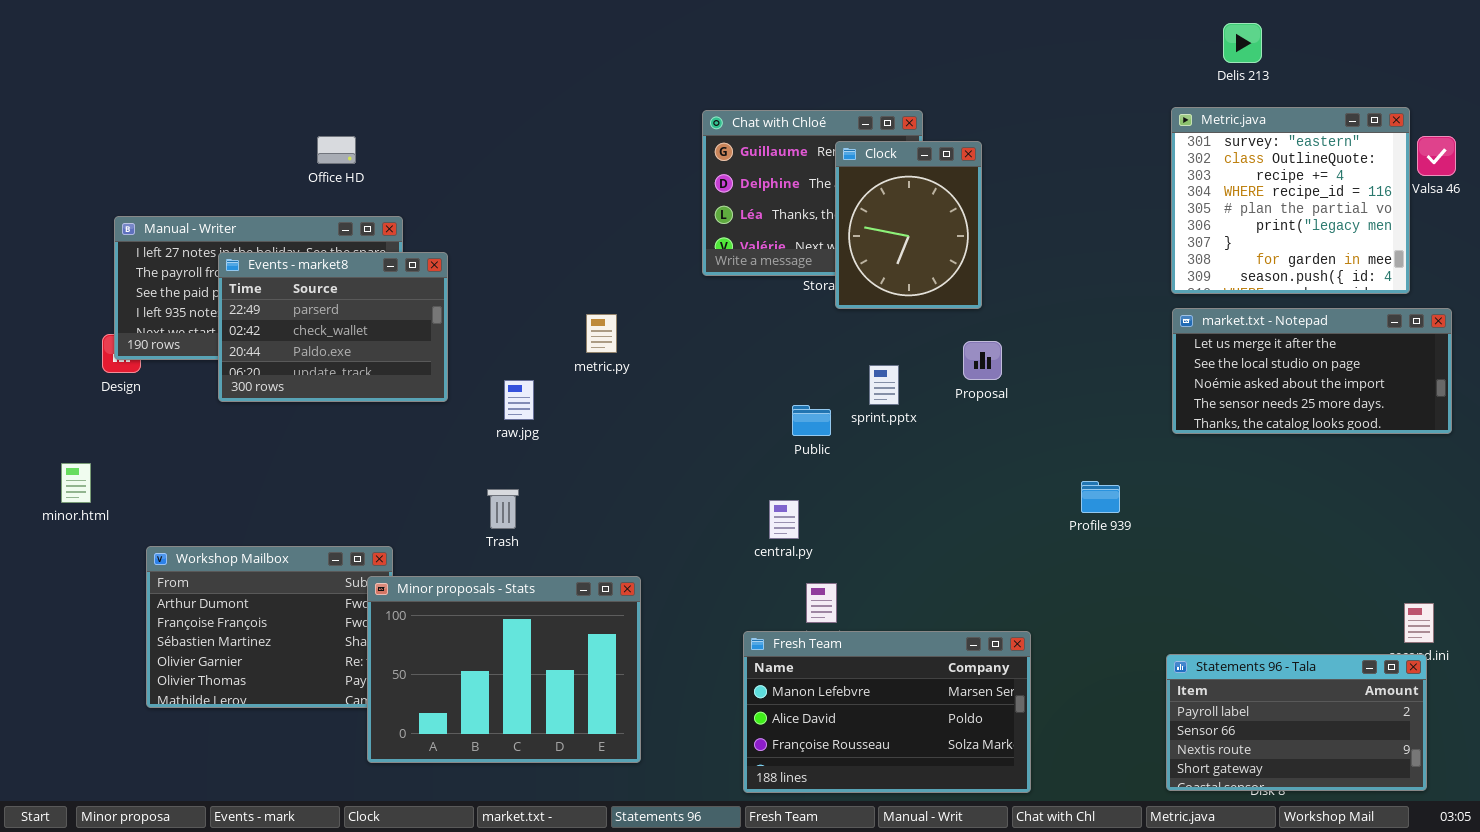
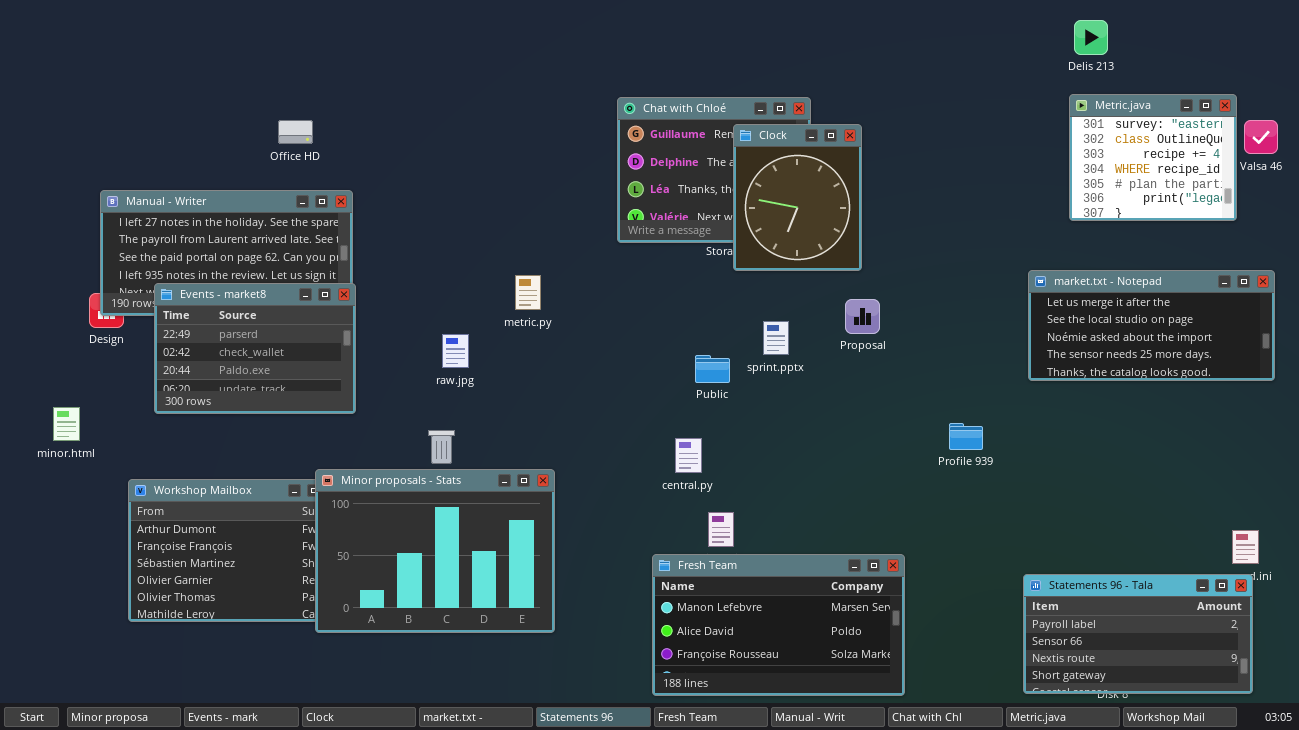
Metric.java: [1171,107,1410,294] -> [1069,94,1237,221], resized
Events - market8: [218,252,448,402] -> [154,283,356,414], moved
Minor proposals - Stats: [367,576,641,763] -> [315,469,555,633], moved

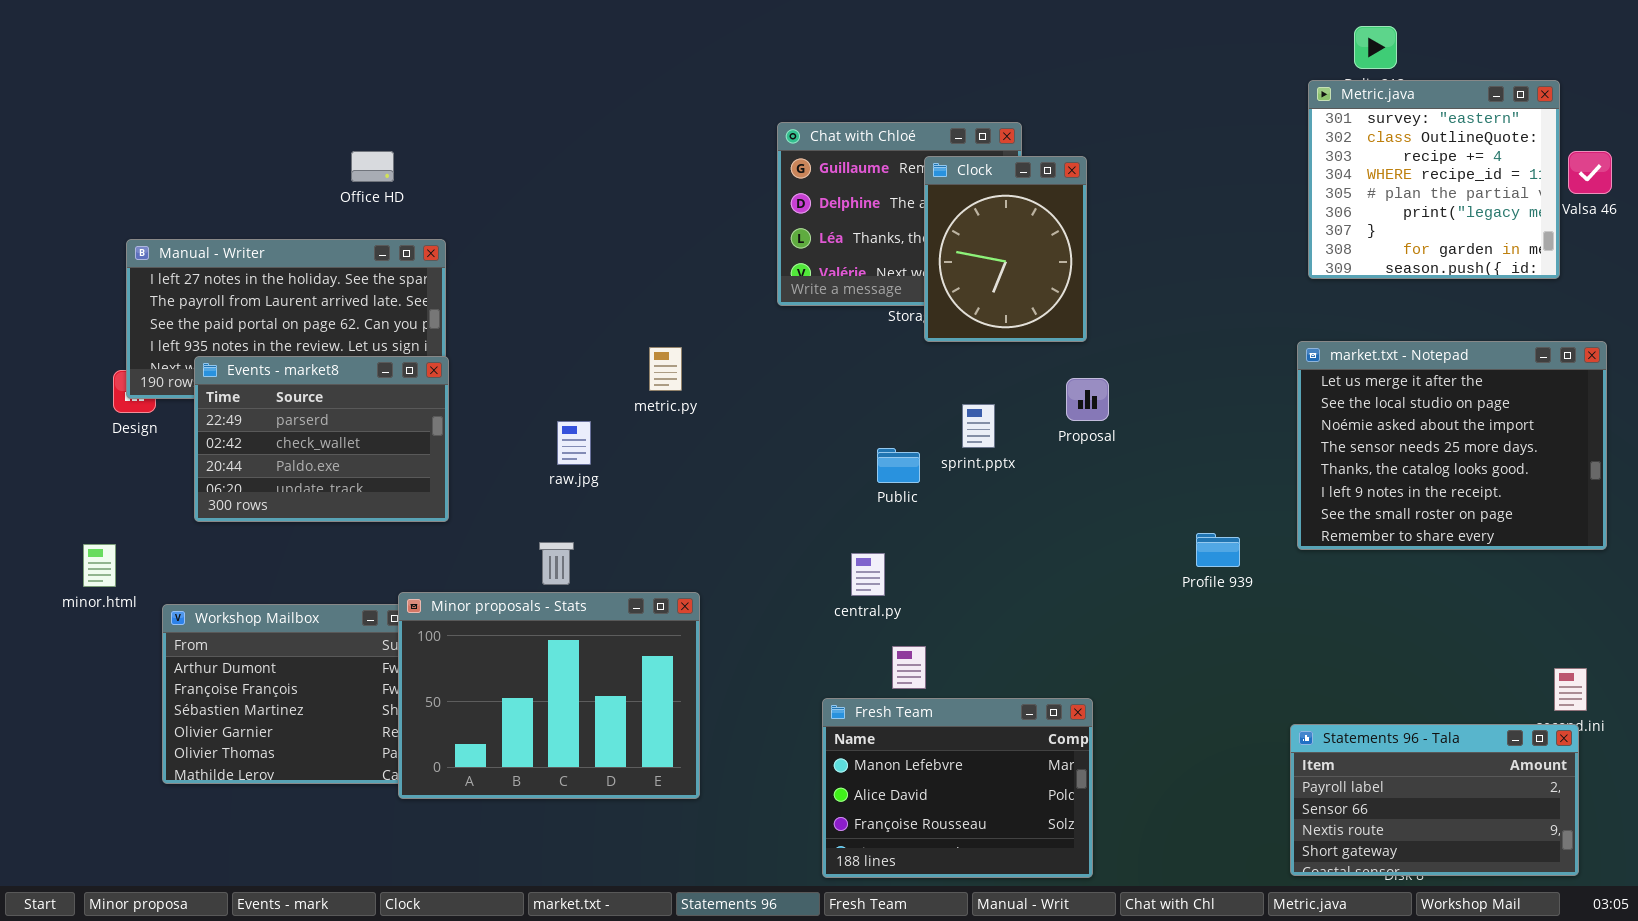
Metric.java: [1069,94,1237,221] -> [1308,80,1560,279], resized
market.txt - Notepad: [1028,270,1275,381] -> [1297,341,1607,550], resized
minor.html: [53,407,80,441] -> [83,544,116,587], moved
Fresh Team: [652,554,905,696] -> [822,698,1093,878], resized

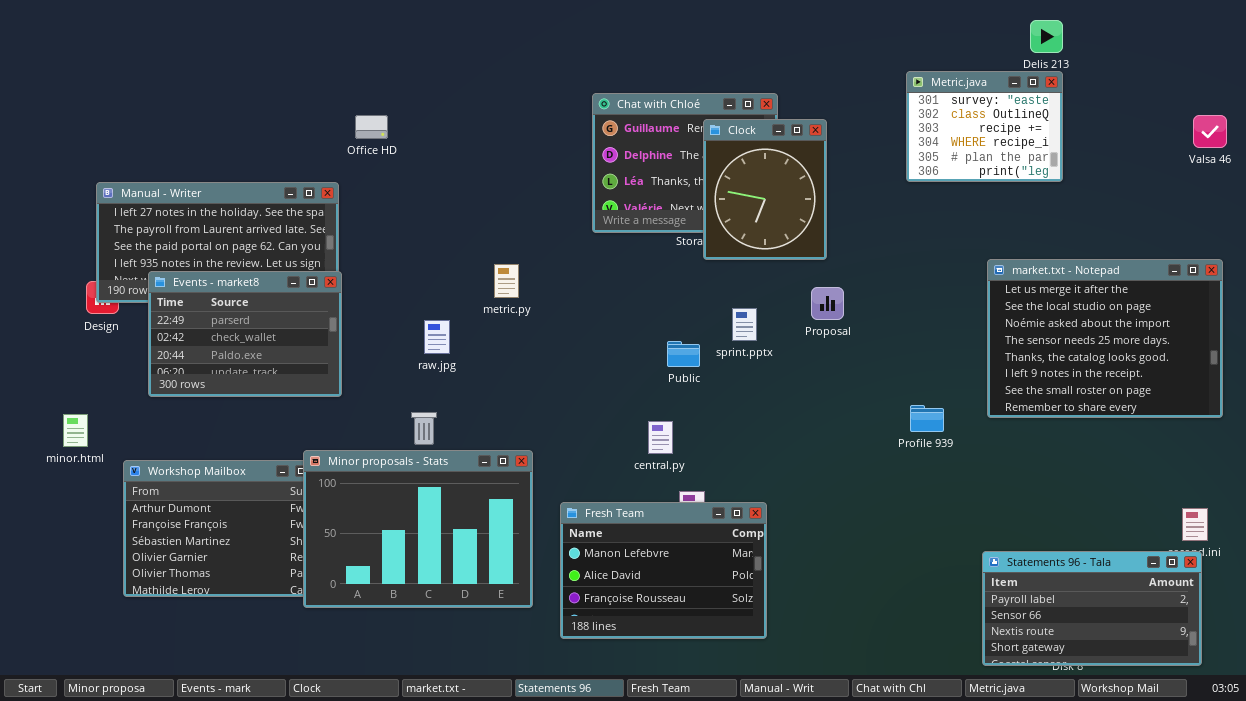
Metric.java: [1308,80,1560,279] -> [906,71,1063,182], moved, resized
Office HD: [351,151,394,182] -> [355,115,388,139], moved
Fresh Team: [822,698,1093,878] -> [560,502,767,639], moved

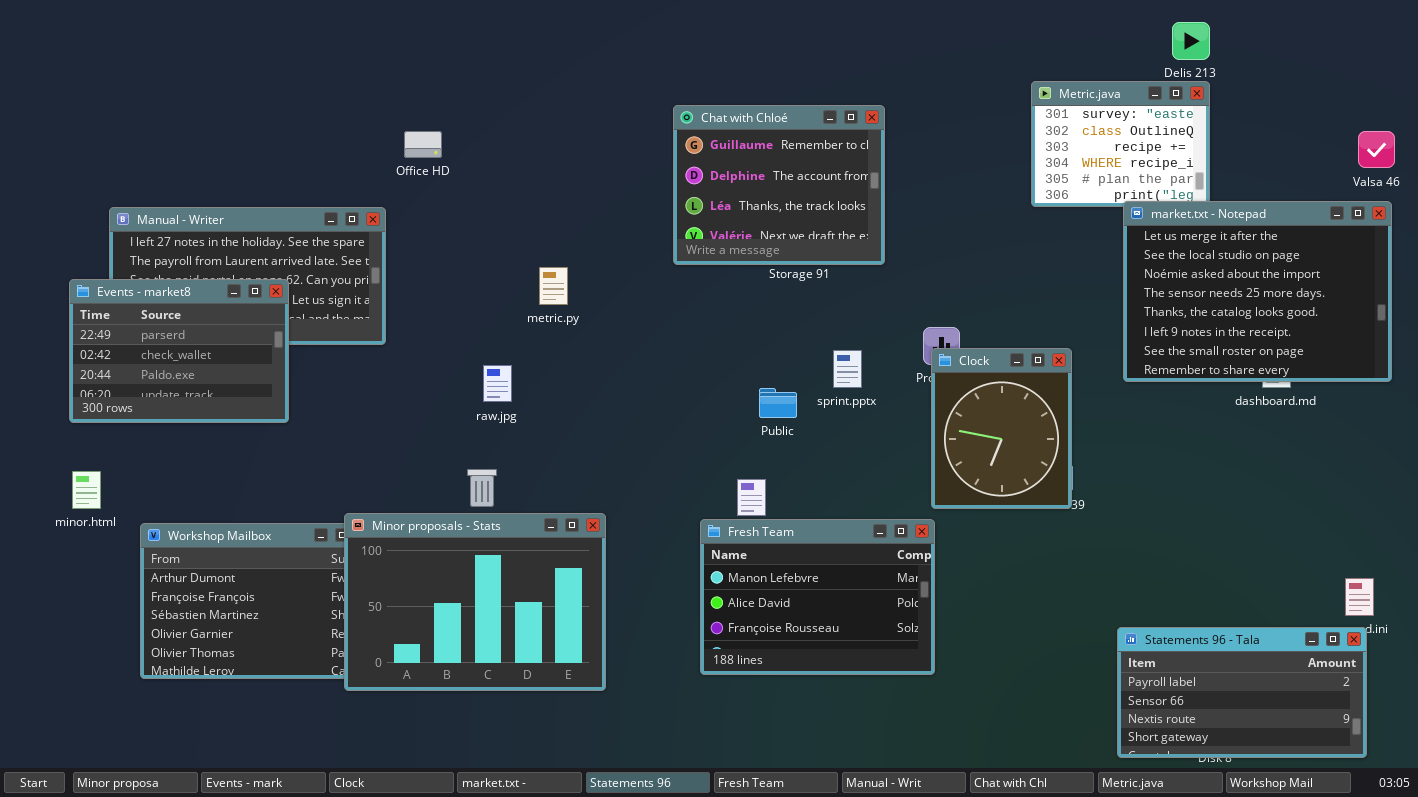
Clock: [703,119,827,260] -> [931,348,1072,509], moved
market.txt - Notepad: [987,259,1223,418] -> [1123,201,1392,382], moved
metric.py: [494,264,519,298] -> [539,267,568,305], moved
Events - market8: [148,271,342,397] -> [69,279,289,423], moved
Fresh Team: [560,502,767,639] -> [700,519,935,675], moved

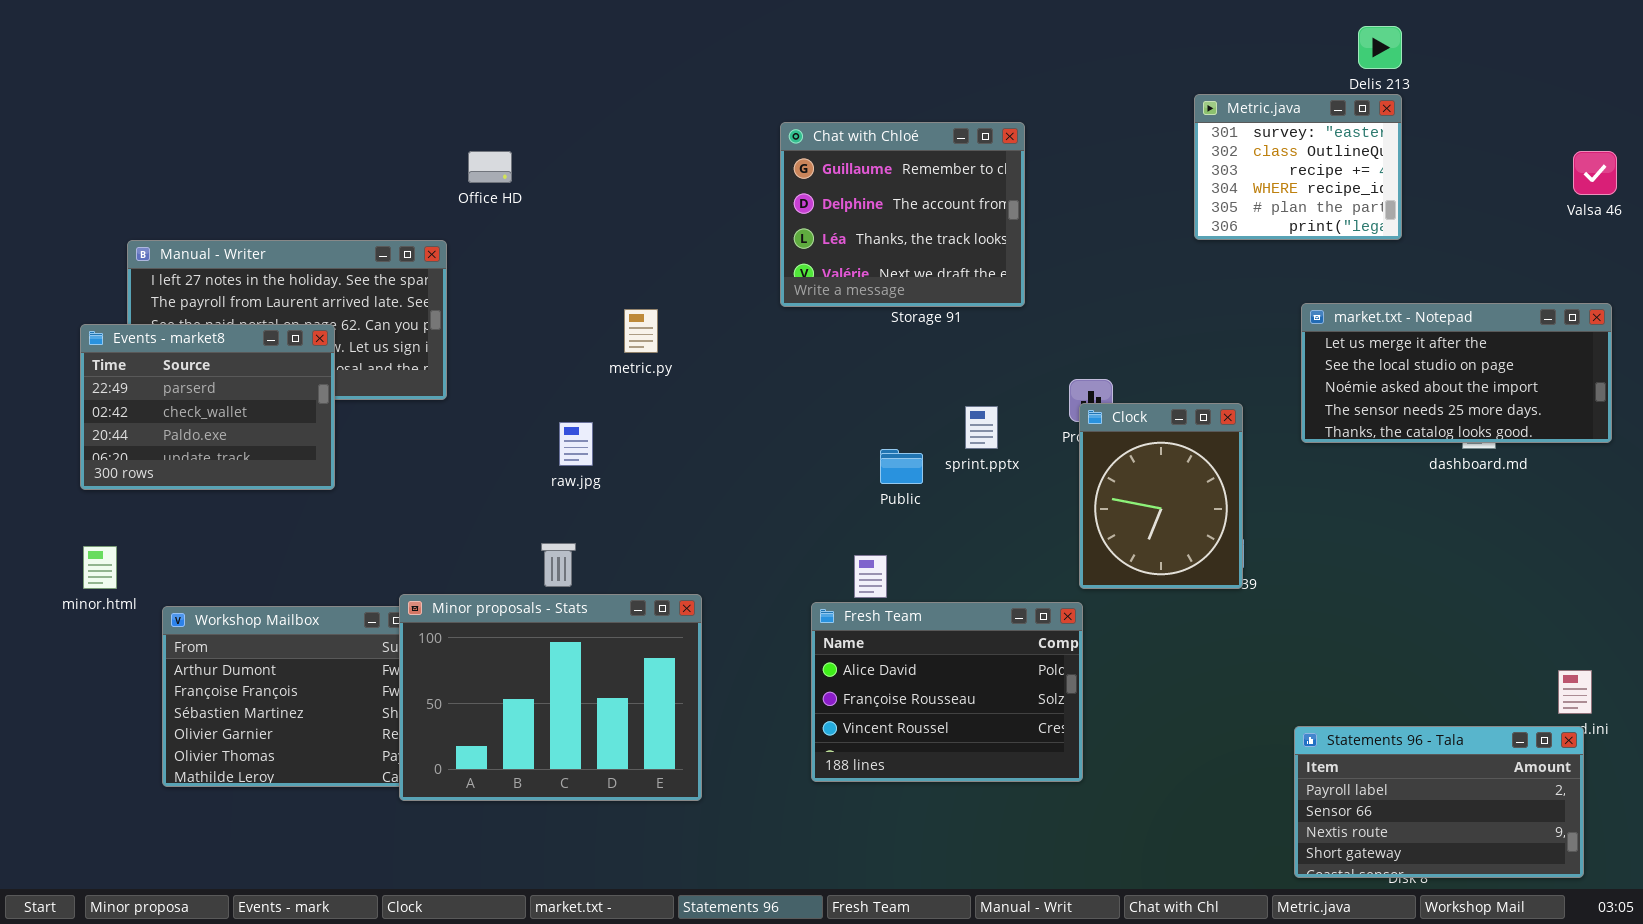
market.txt - Notepad: [1123,201,1392,382] -> [1301,303,1612,443], resized
Fresh Team: [700,519,935,675] -> [811,602,1083,782], scrolled down 1 row

